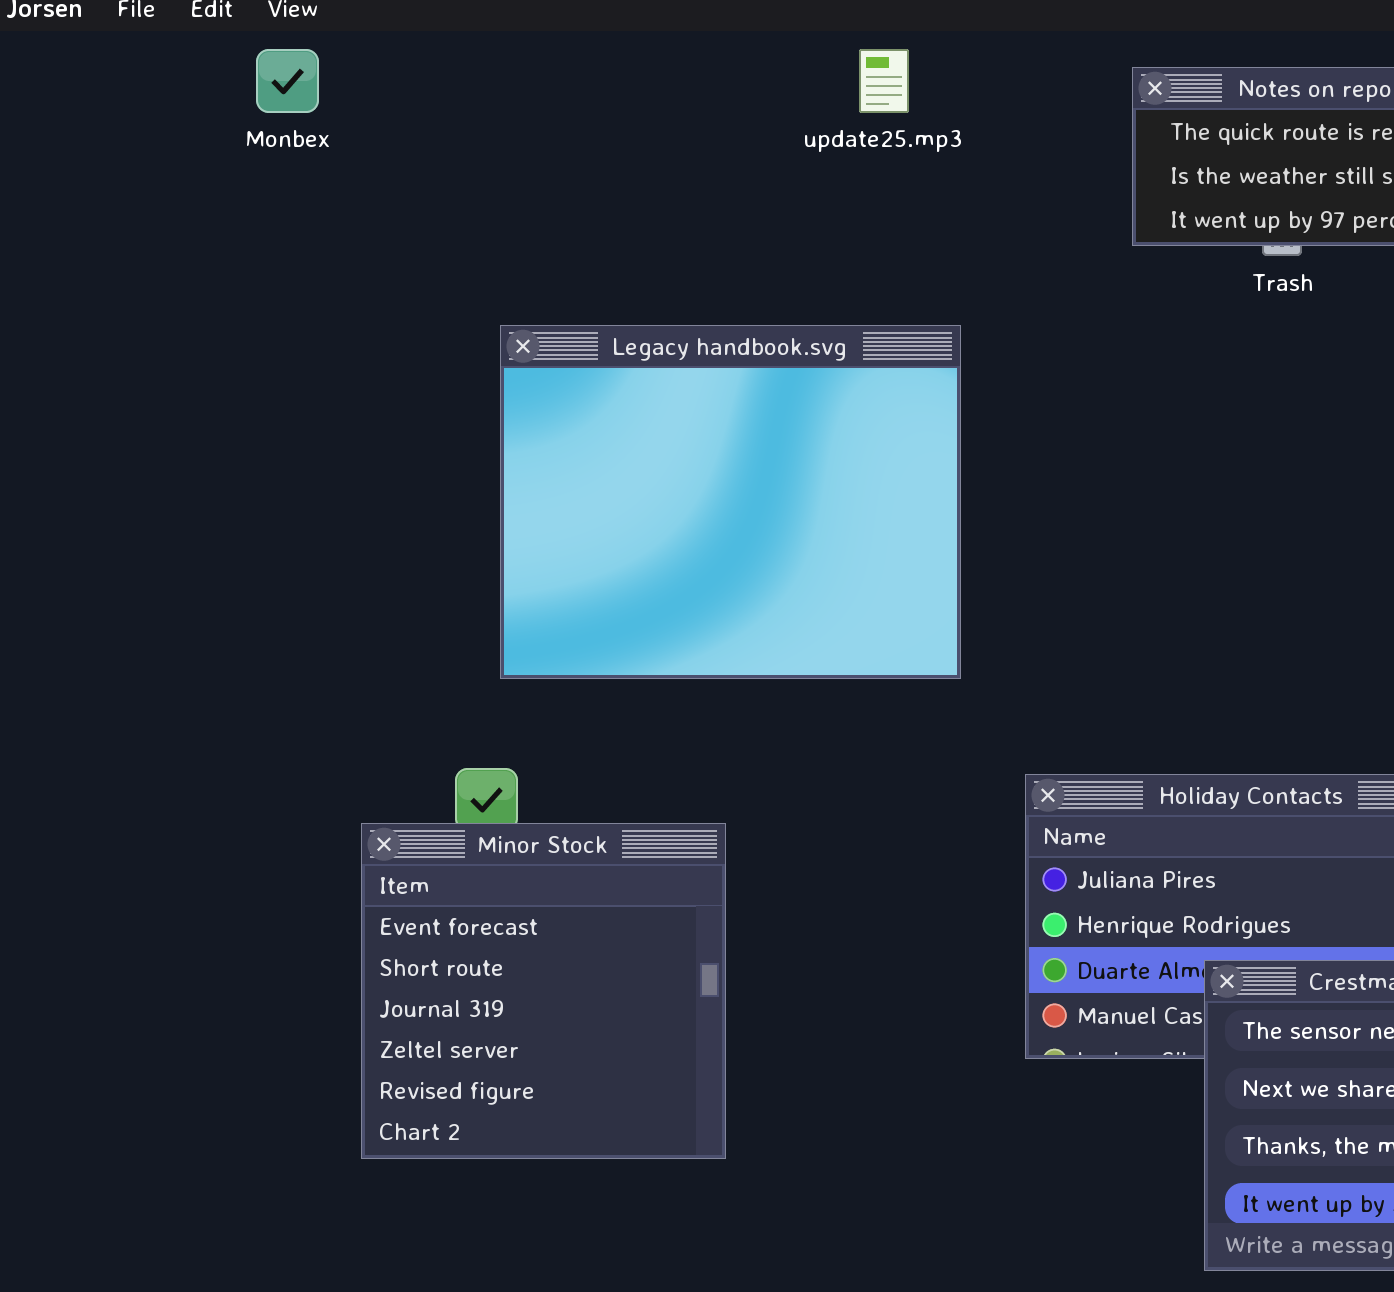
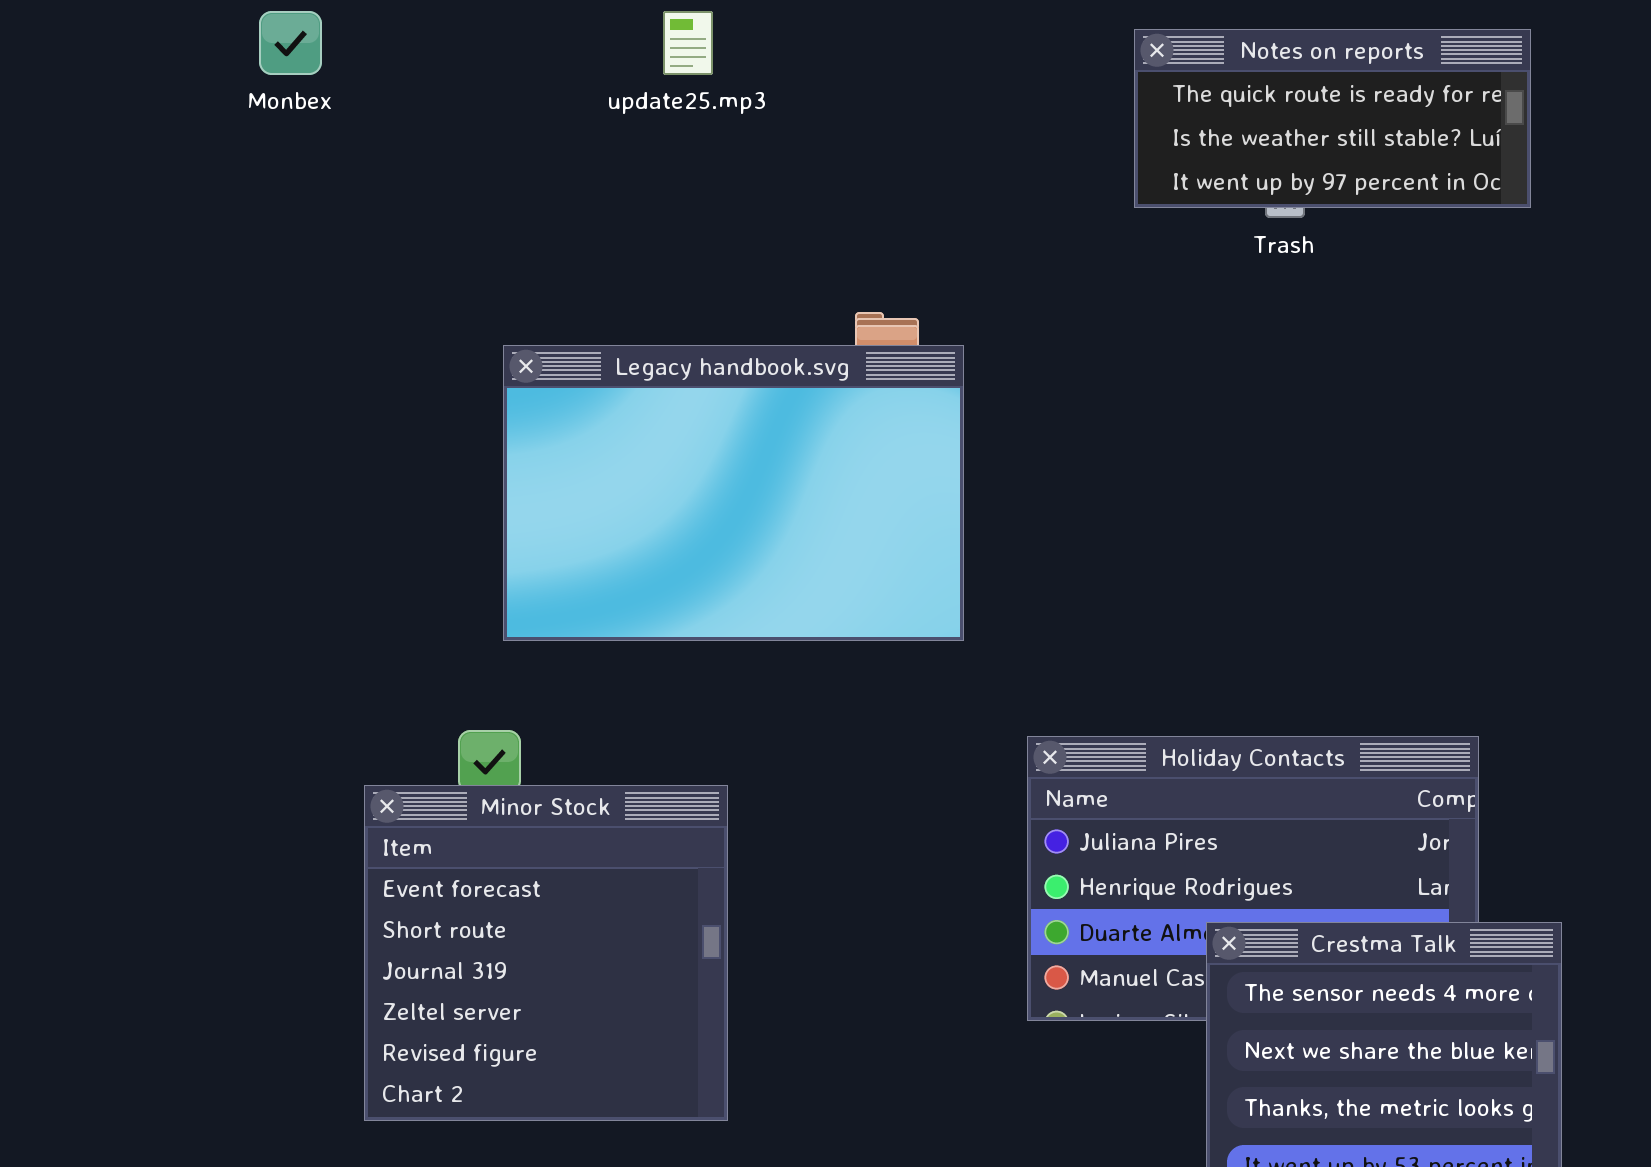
update25.mp3: [859,49,909,113] -> [663,11,713,75], moved
Legacy handbook.svg: [500,325,961,679] -> [503,345,964,641], resized

